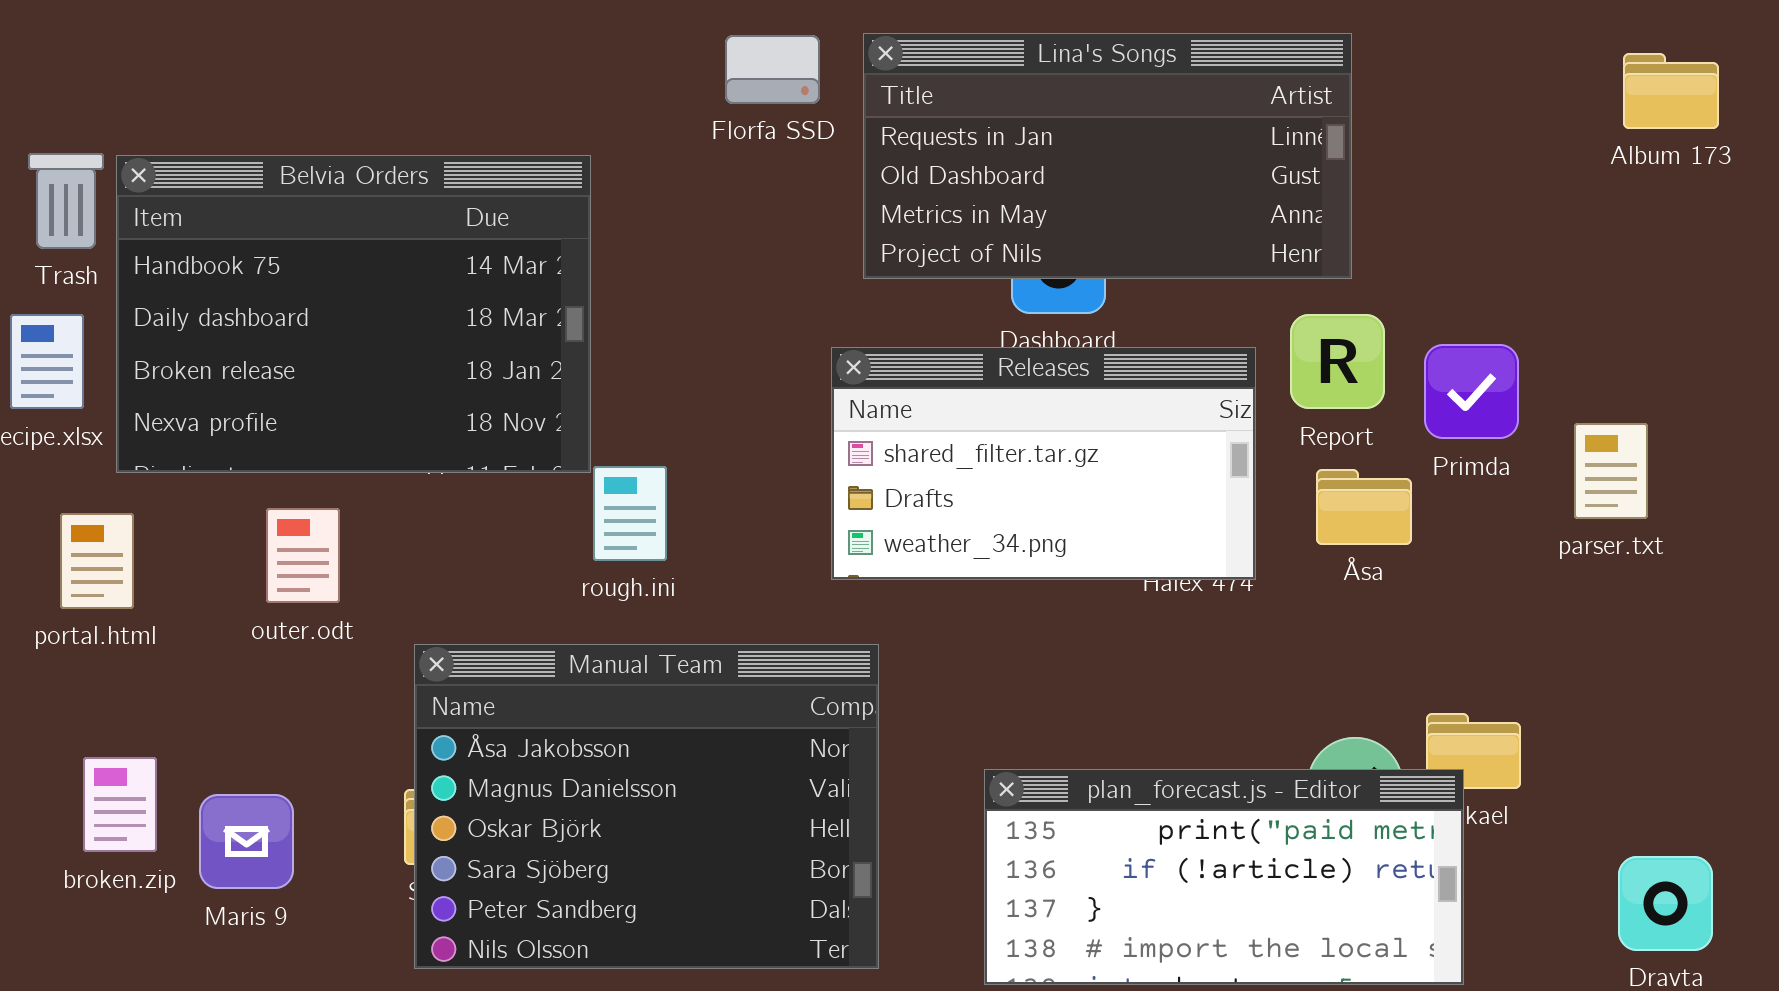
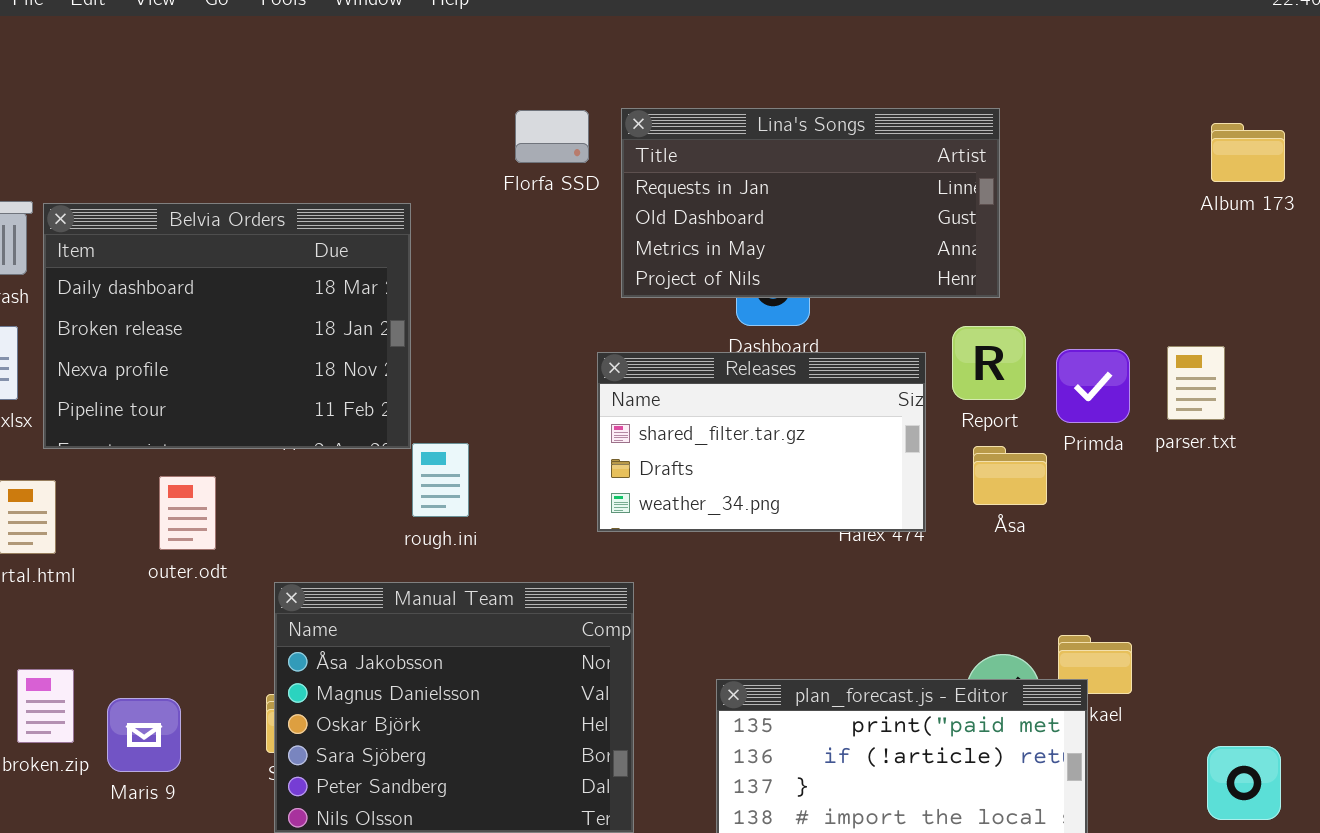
Belvia Orders: [116,155,591,473] -> [43,203,411,449], scrolled down 1 row
parser.txt: [1574,423,1648,519] -> [1167,346,1225,420], moved

